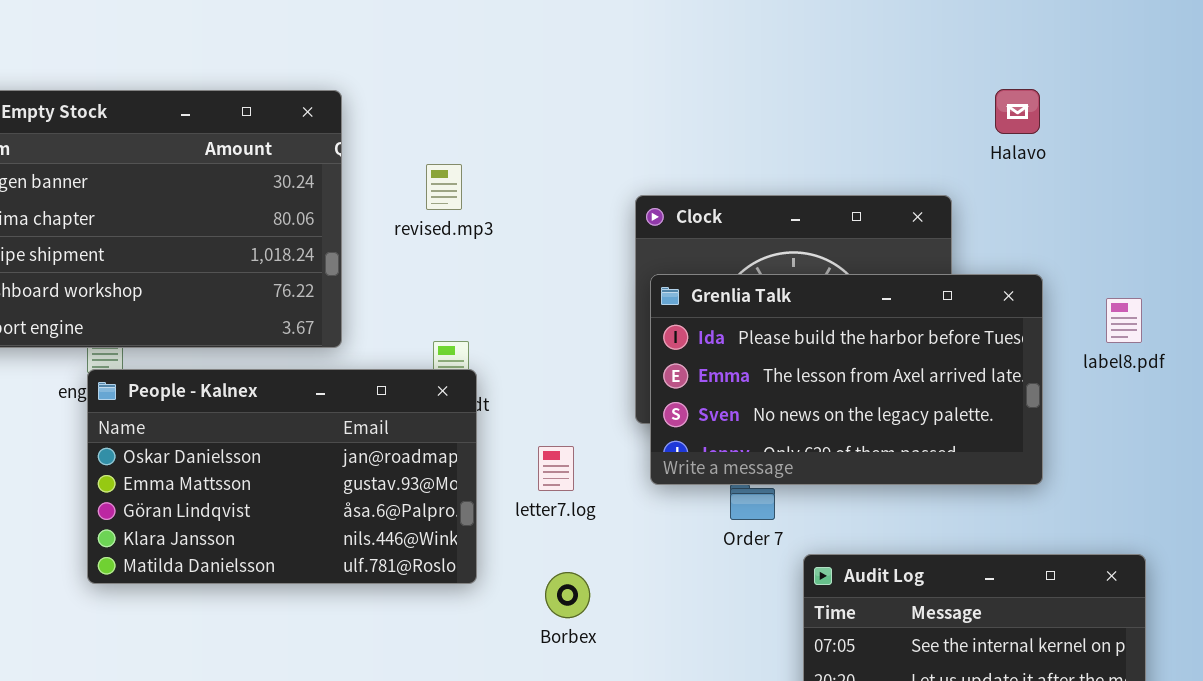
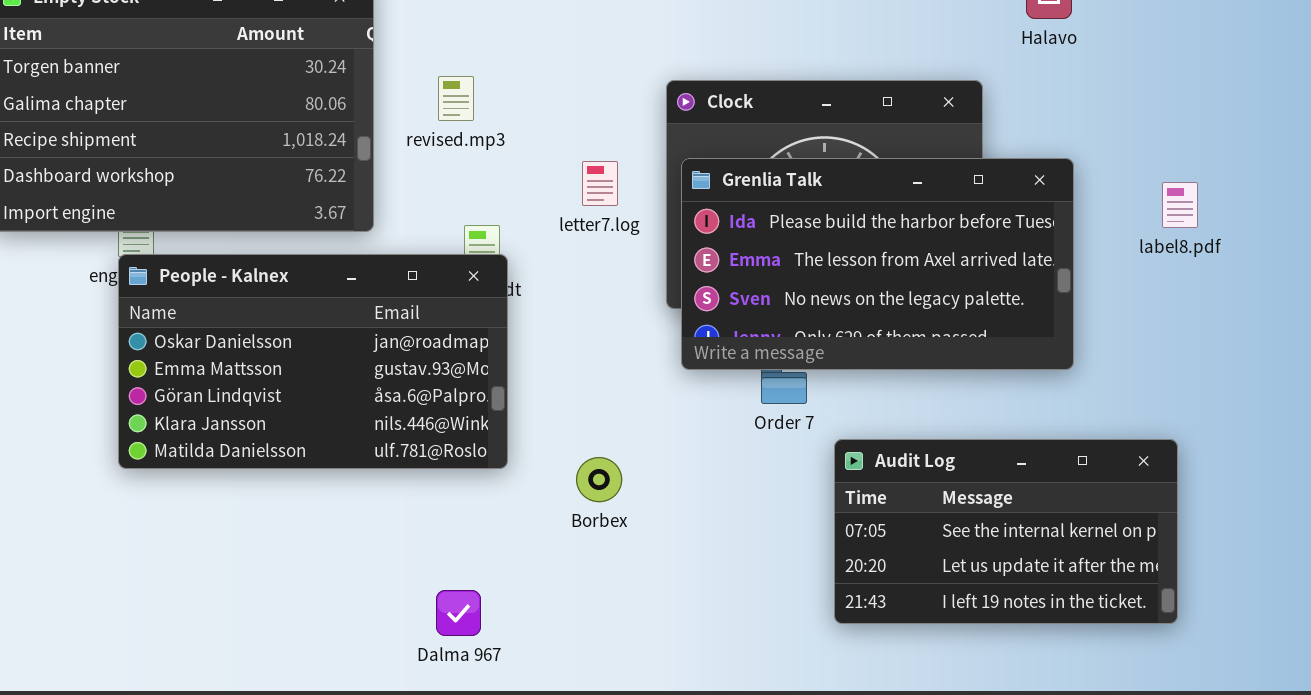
revised.mp3: [426,164,462,210] -> [438,76,474,121], moved
label8.pdf: [1106,298,1142,343] -> [1162,182,1198,228], moved
letter7.log: [538,446,574,491] -> [582,161,618,206], moved

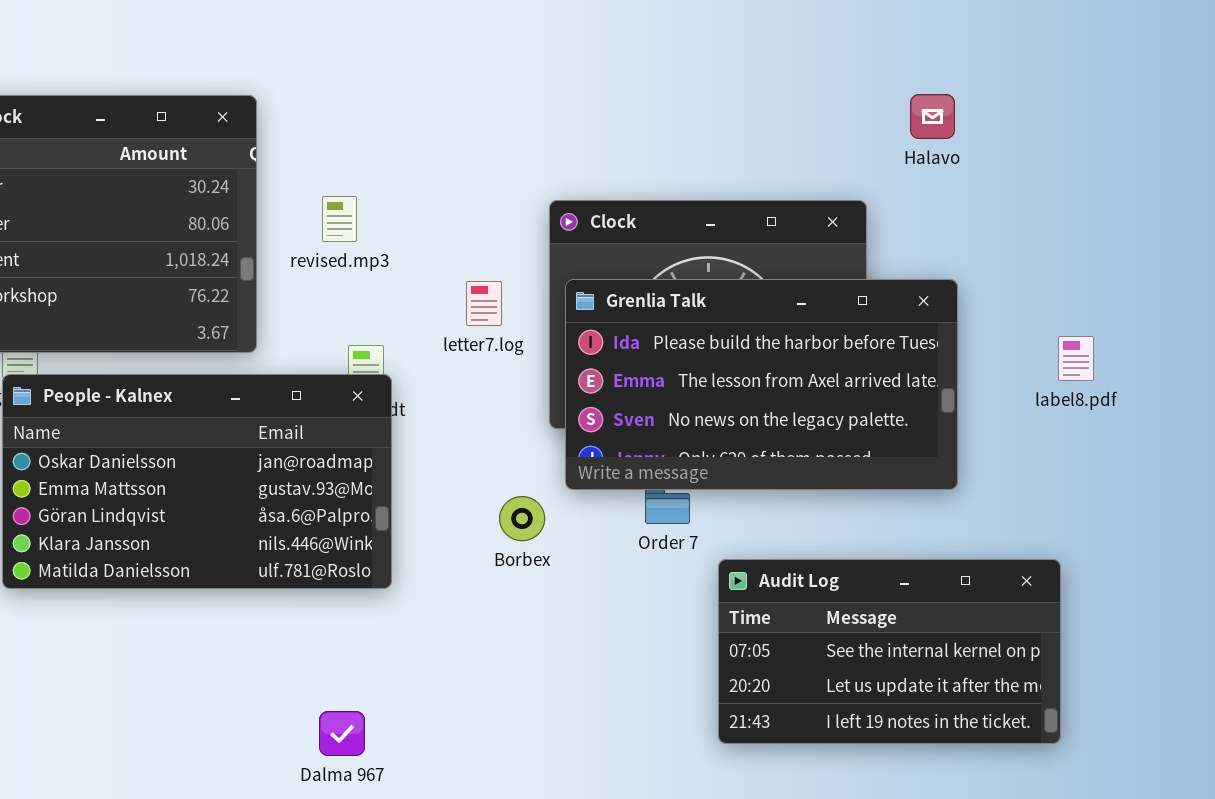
label8.pdf: [1162,182,1198,228] -> [1058,336,1094,381], moved
Borbex: [576,457,622,502] -> [499,496,545,541], moved

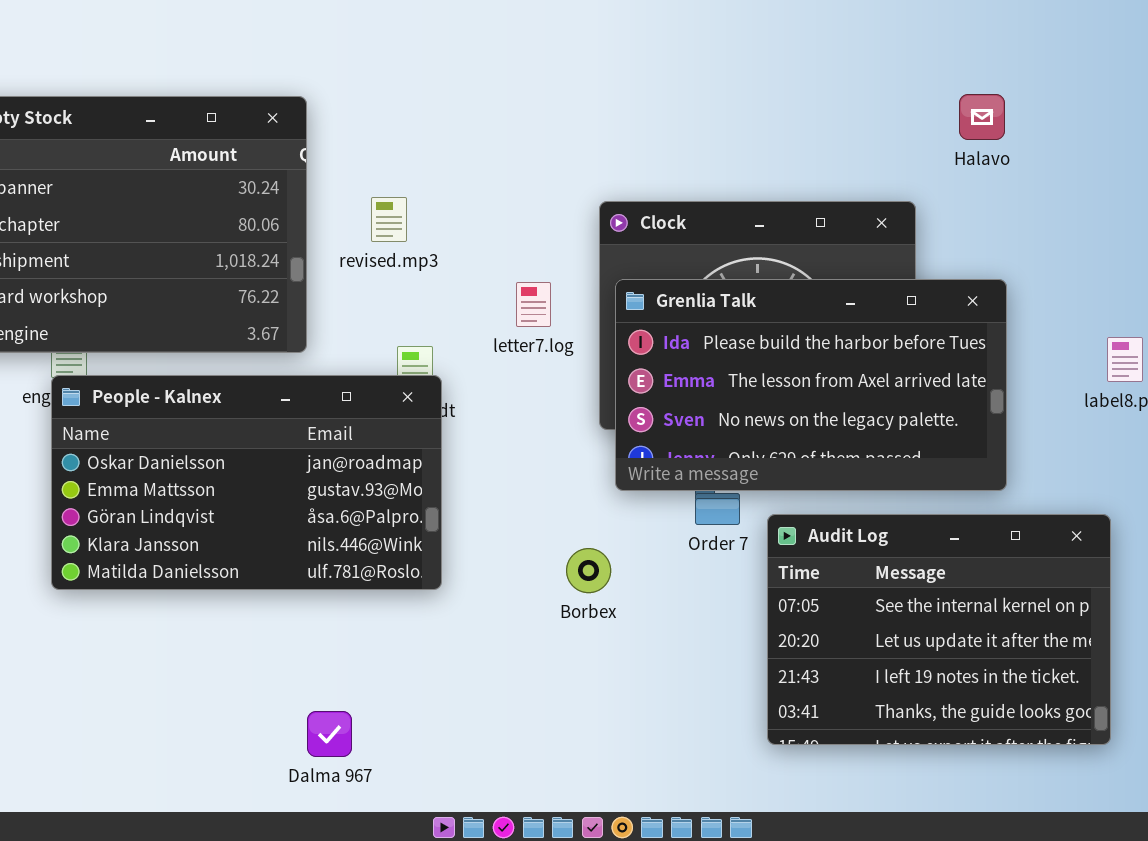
Borbex: [499,496,545,541] -> [566,548,611,593], moved
Audit Log: [718,559,1061,744] -> [767,514,1111,745], resized
Dalma 967: [319,711,365,756] -> [307,711,352,757], moved

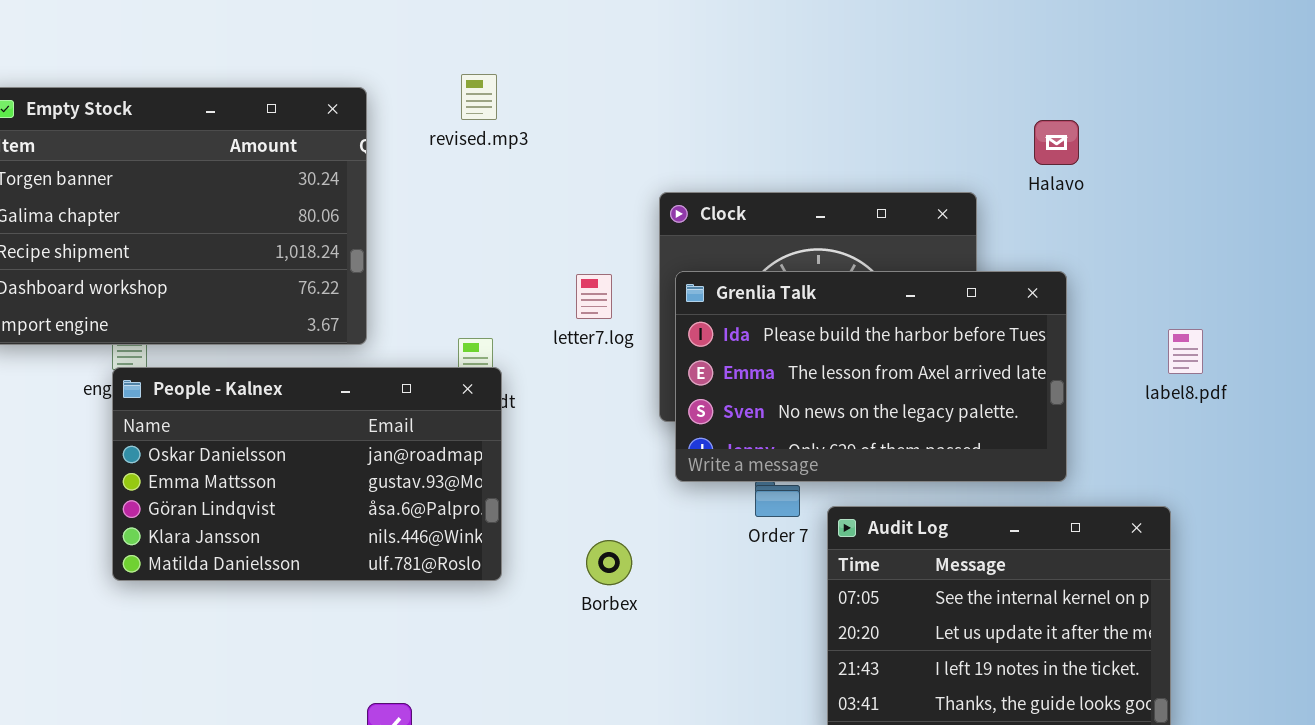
Halavo: [959,94,1005,140] -> [1034,120,1079,165], moved
revised.mp3: [371,197,407,242] -> [461,74,497,120], moved
Borbex: [566,548,611,593] -> [586,540,632,585], moved

